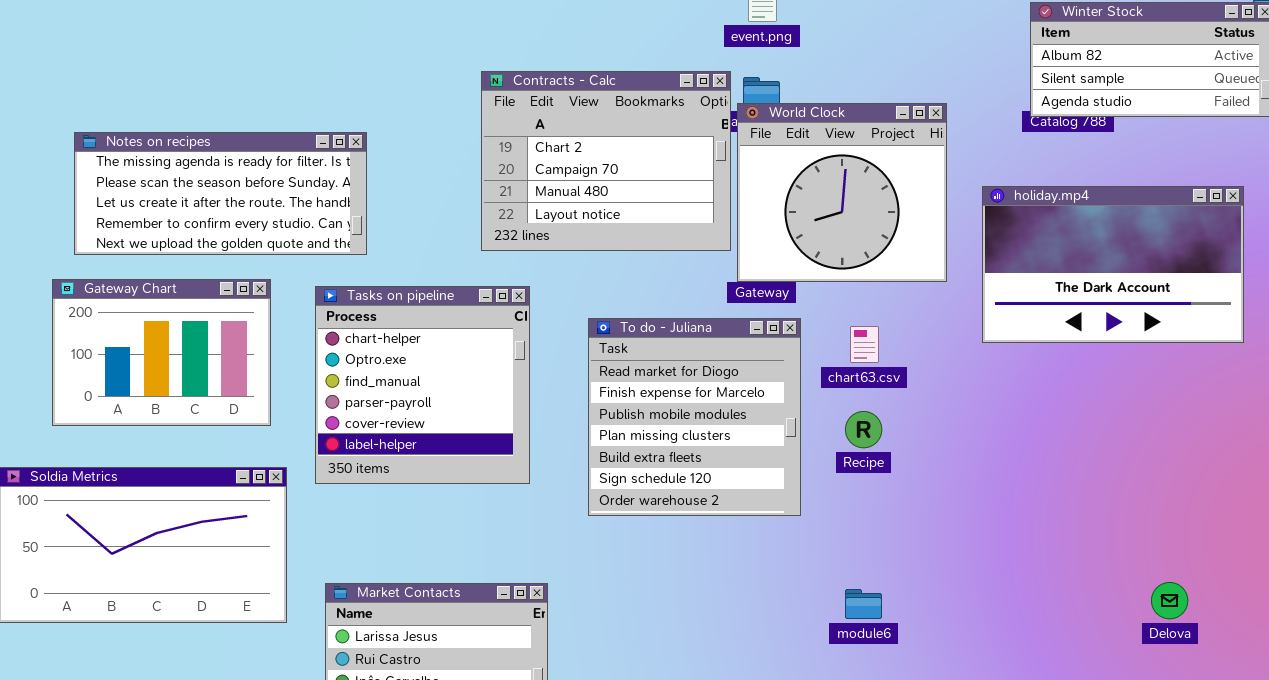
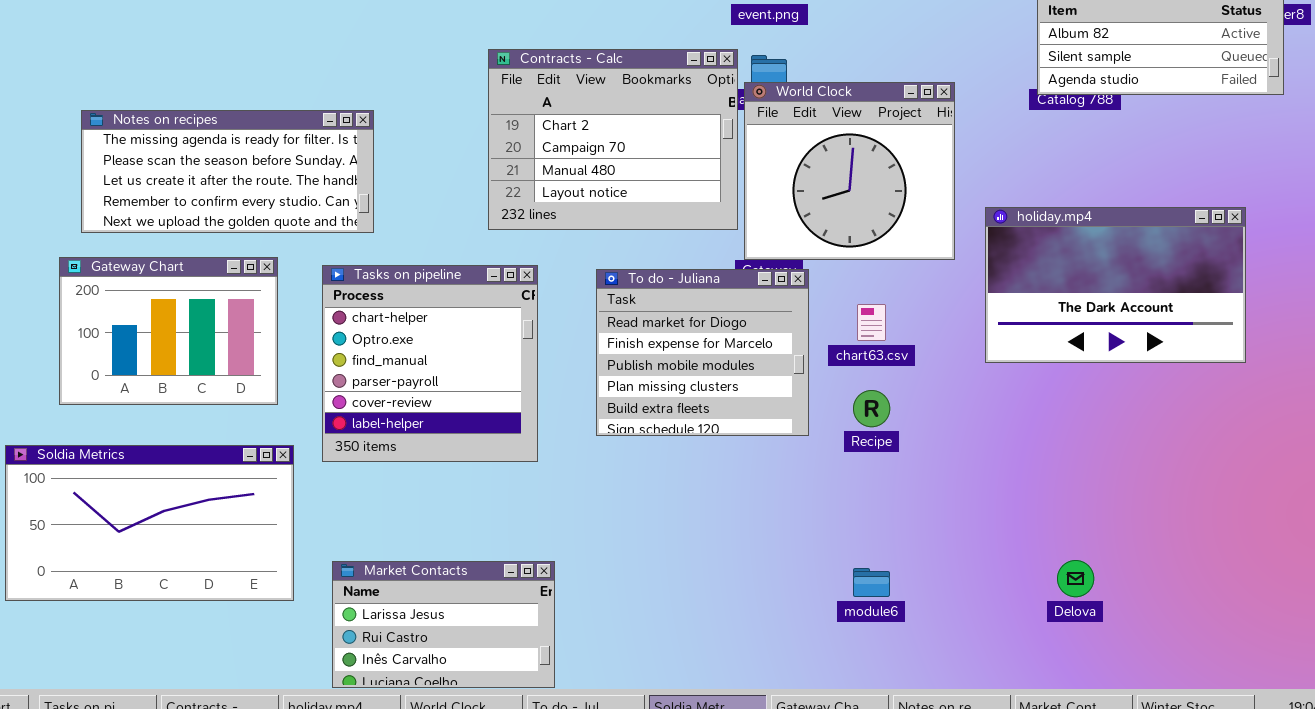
holiday.mp4: [982,186,1244,343] -> [985,207,1246,363], moved
To do - Juliana: [588,318,801,516] -> [596,269,809,436], moved, resized
Delova: [1151,582,1188,619] -> [1057,560,1094,597], moved

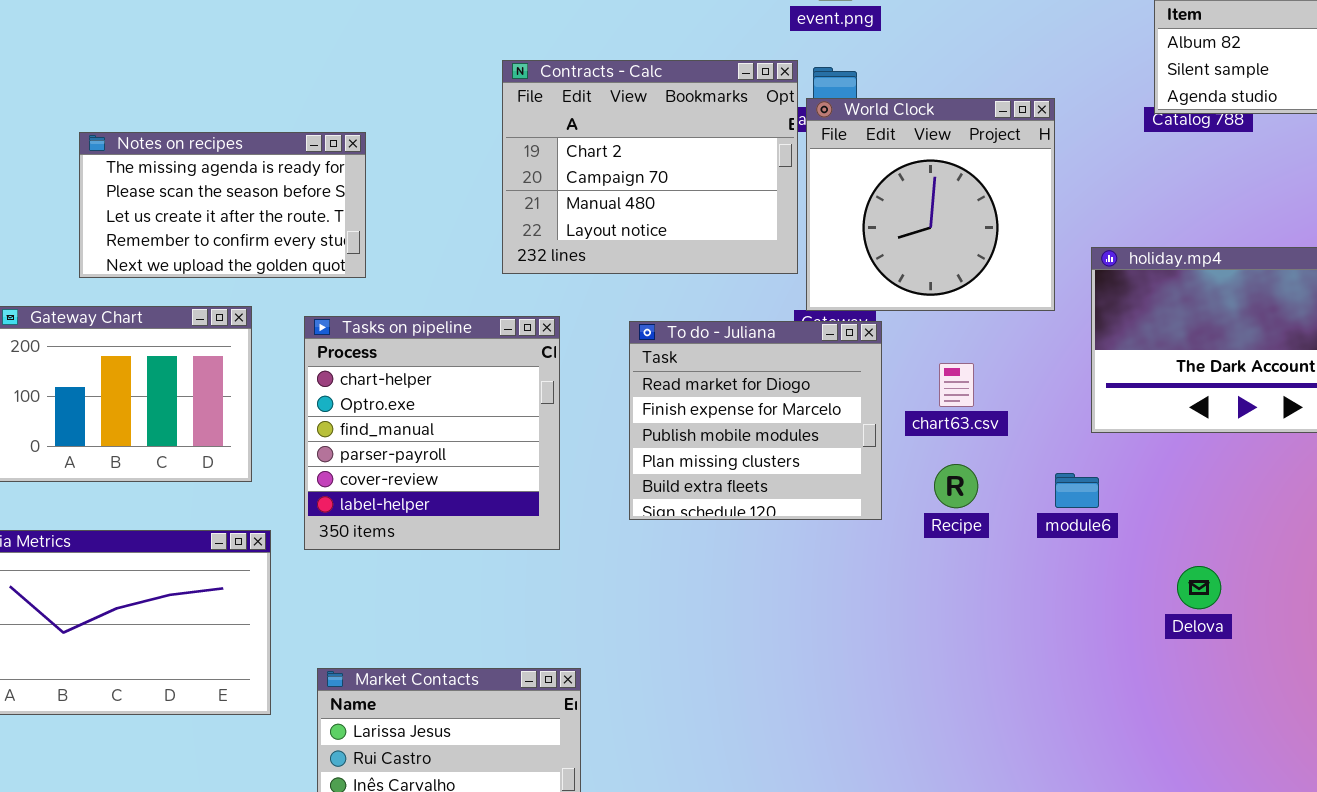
Notes on recipes: [81,110,374,233] -> [79,132,366,278], resized
Delova: [1057,560,1094,597] -> [1177,566,1221,609], moved
module6: [853,568,890,597] -> [1055,473,1099,508], moved

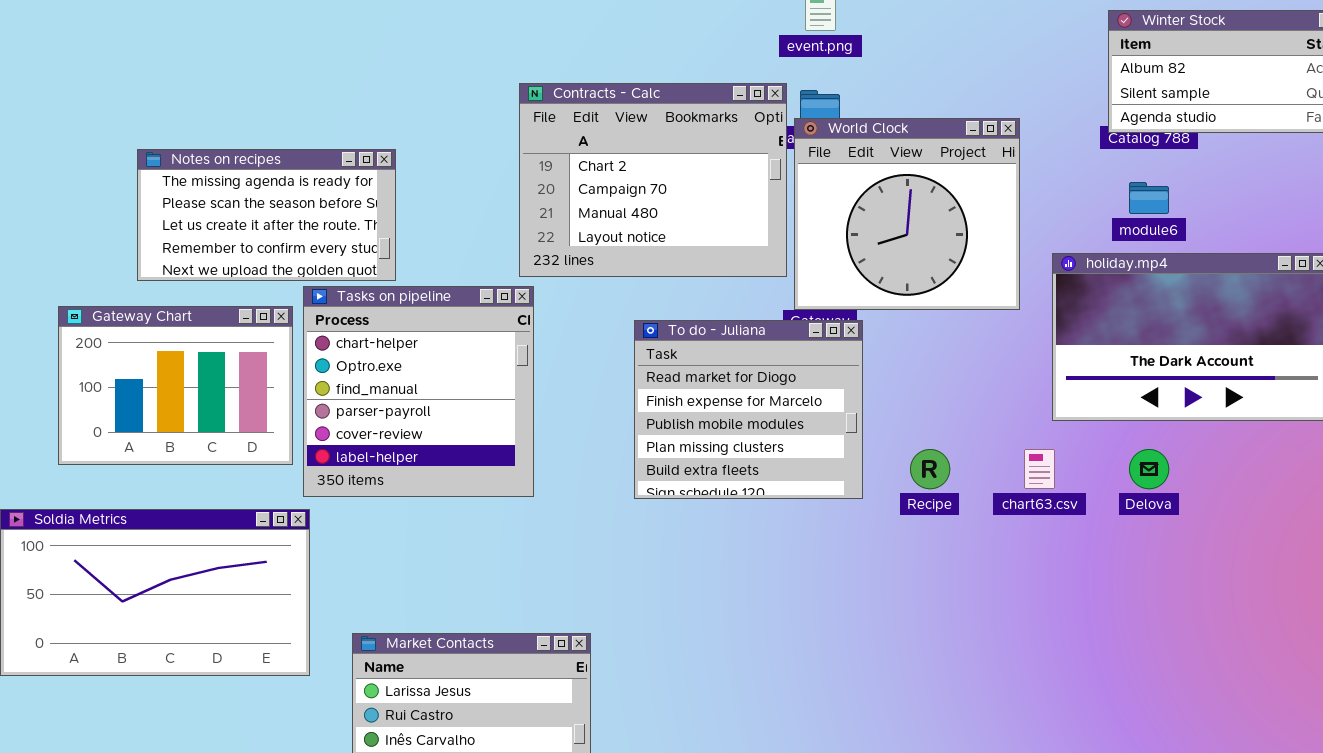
Tasks on pipeline: [304,316,560,550] -> [303,286,534,497], moved
chart63.csv: [939,363,974,407] -> [1024,449,1055,489], moved
module6: [1055,473,1099,508] -> [1129,182,1169,214], moved
Delova: [1177,566,1221,609] -> [1129,449,1169,489], moved

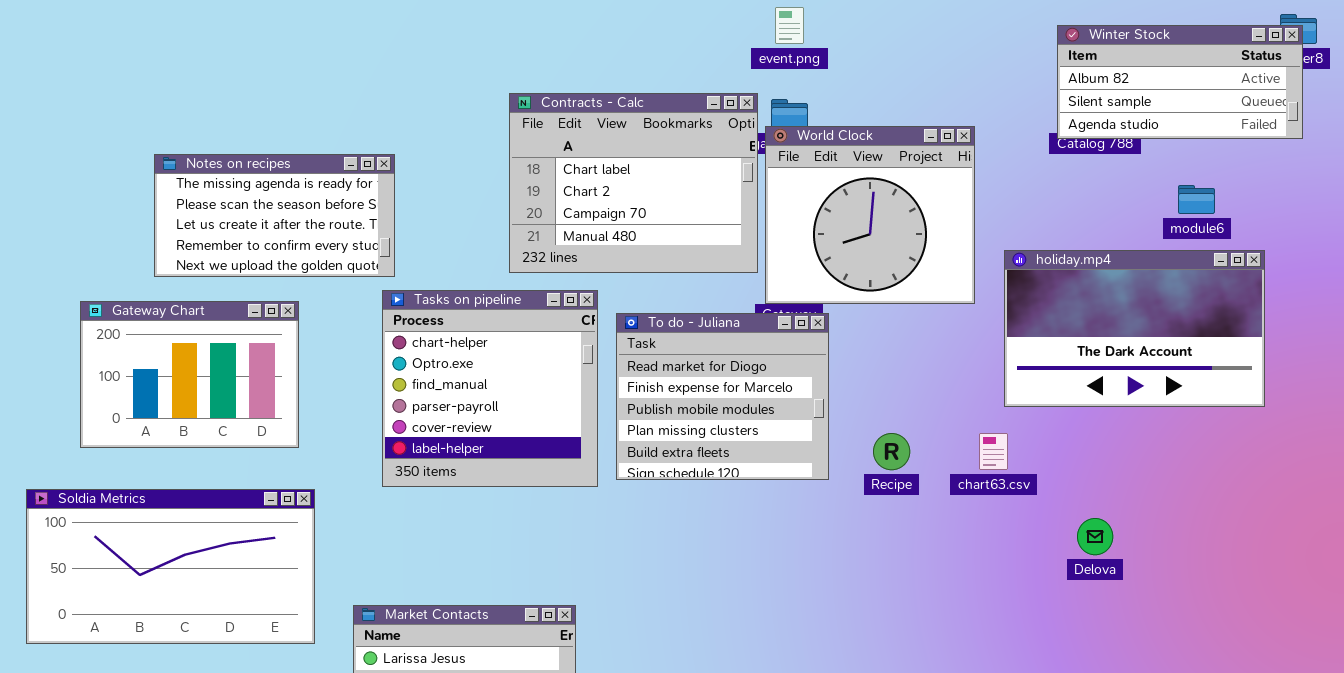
Contracts - Calc: [519,83,787,277] -> [509,93,758,273], scrolled up 1 row
module6: [1129,182,1169,214] -> [1178,185,1215,214], moved
Tasks on pipeline: [303,286,534,497] -> [382,290,598,487], moved
Delova: [1129,449,1169,489] -> [1077,518,1113,555], moved

